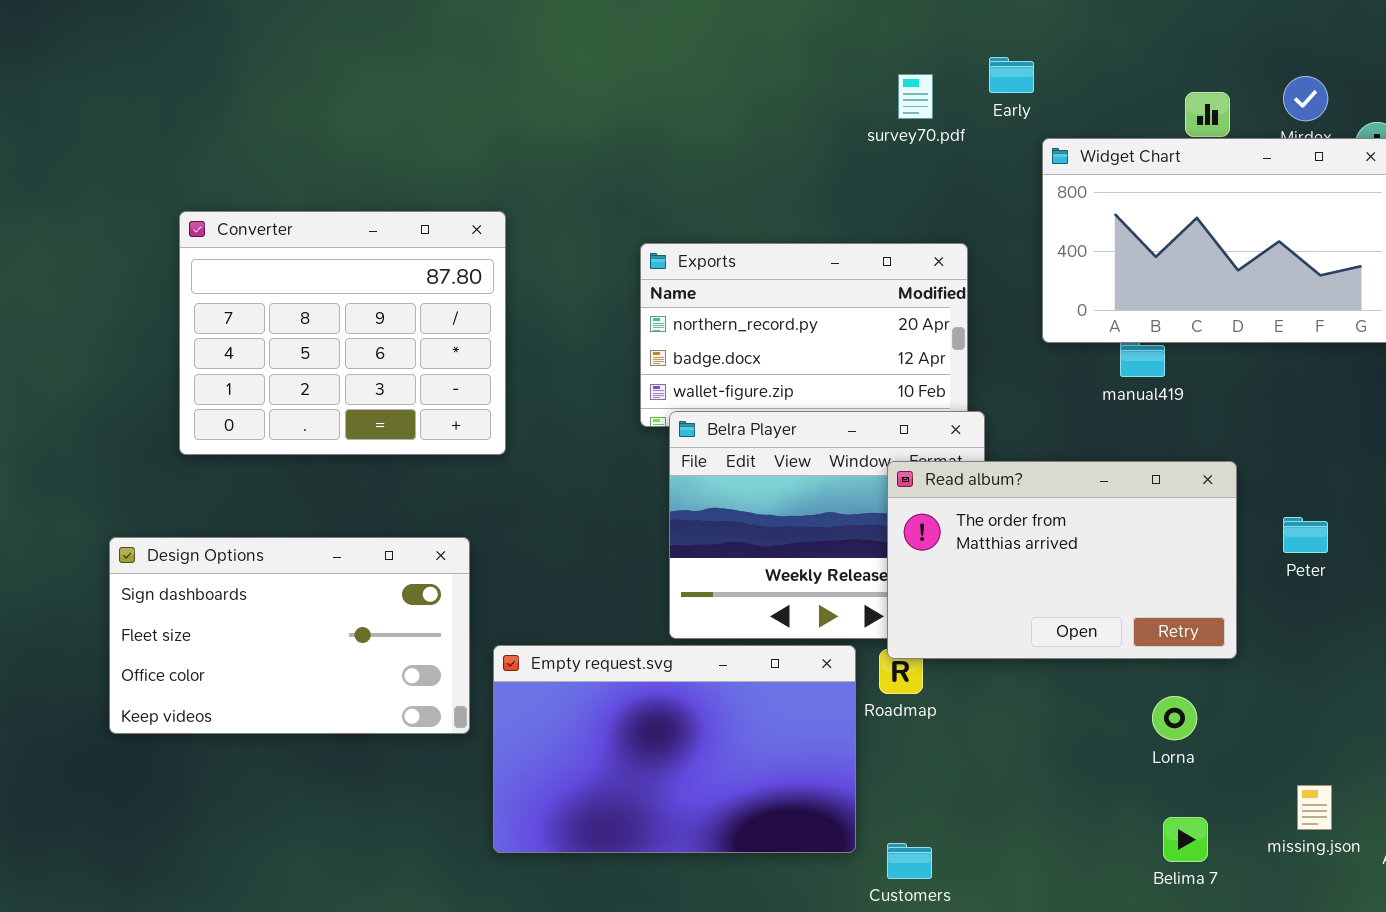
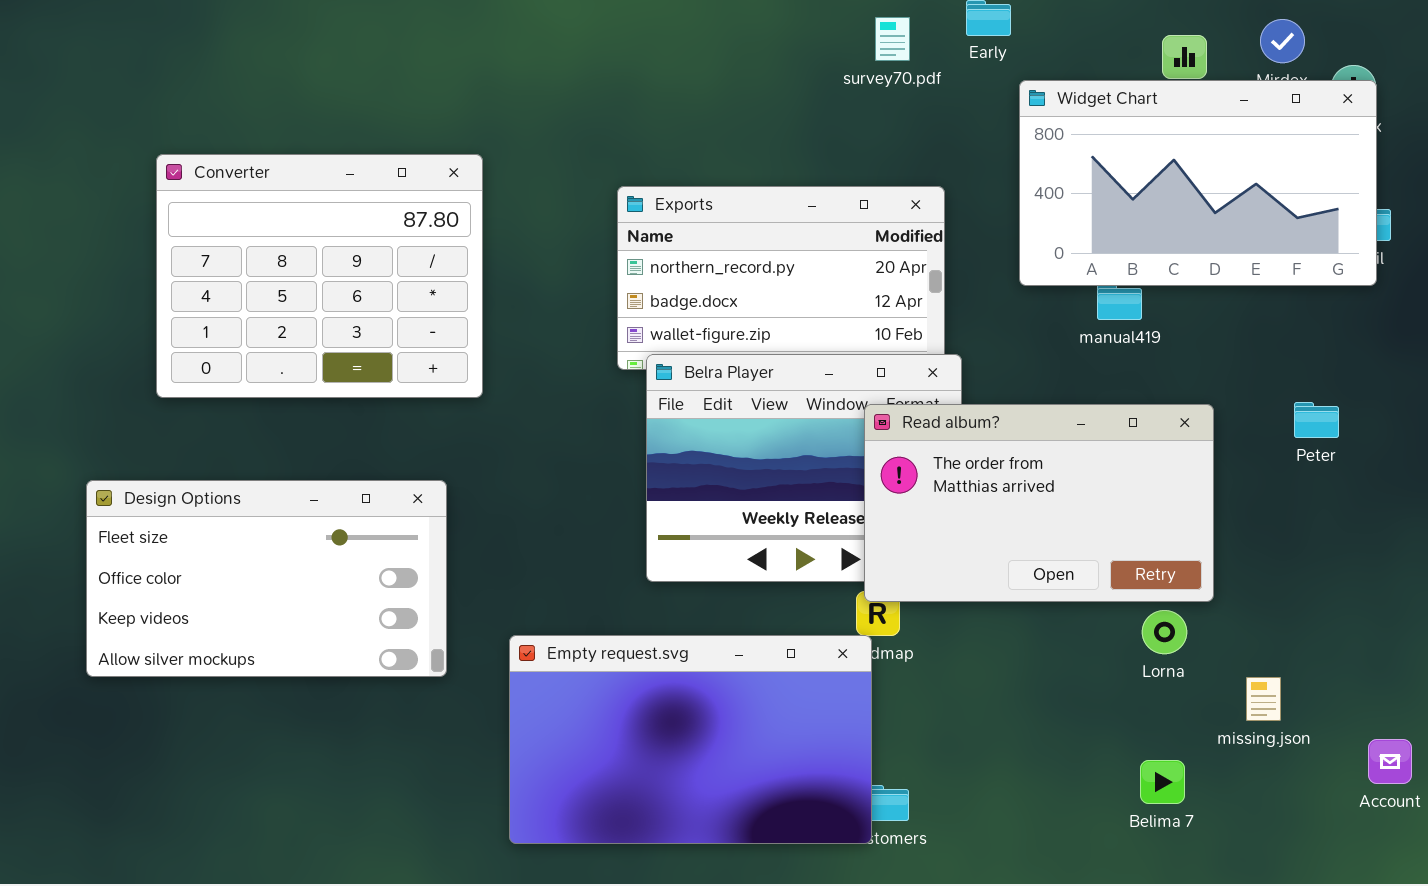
Peter: [1283,517,1328,553] -> [1294,402,1339,438], moved
Design Options: [109,537,470,734] -> [86,480,447,677], scrolled down 1 row
Empty request.svg: [493,645,856,853] -> [509,635,872,844], moved
Lorna: [1152,696,1197,740] -> [1142,610,1187,654], moved
missing.json: [1297,785,1332,830] -> [1246,677,1281,721], moved

